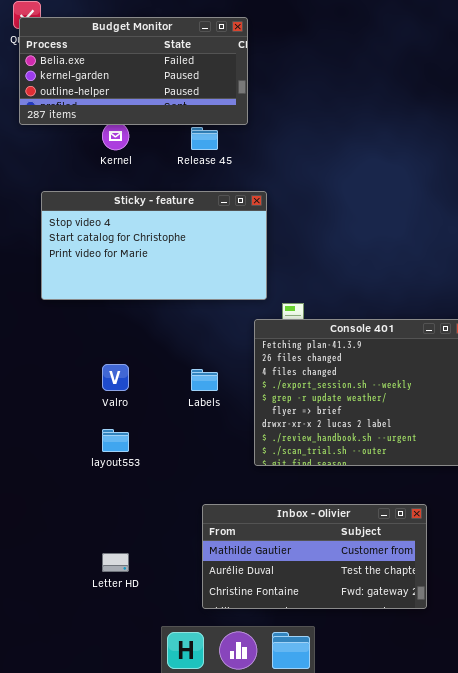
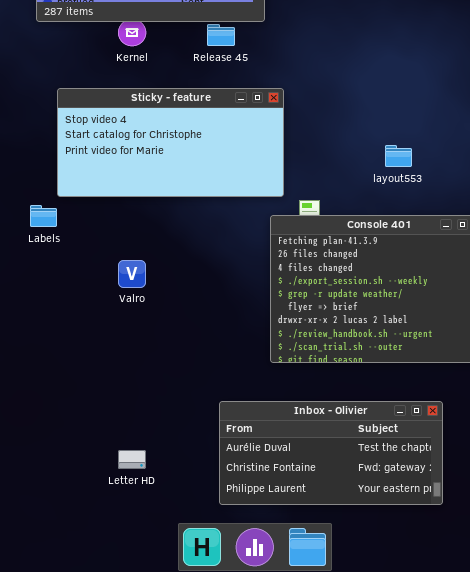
Labels: [191,369,218,391] -> [30,205,57,227], moved
layout553: [102,429,129,452] -> [385,145,412,167], moved
Inbox - Olivier: [202,504,427,609] -> [219,401,443,505], scrolled down 1 row

